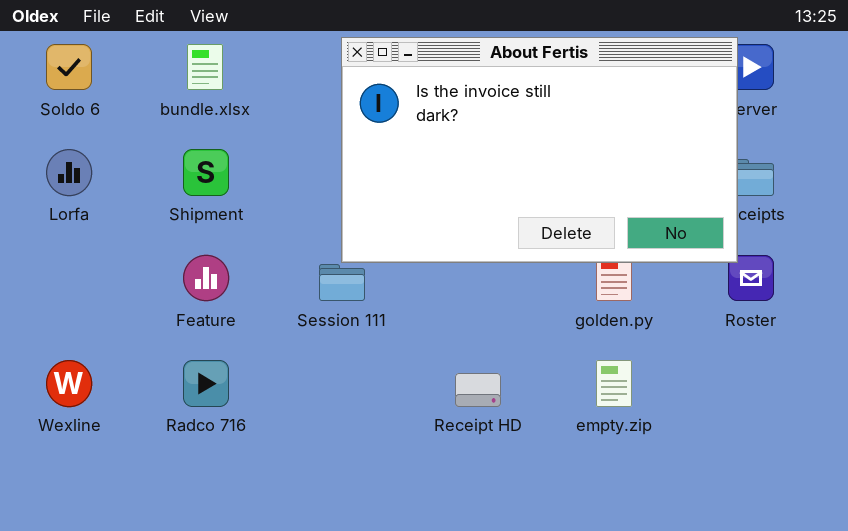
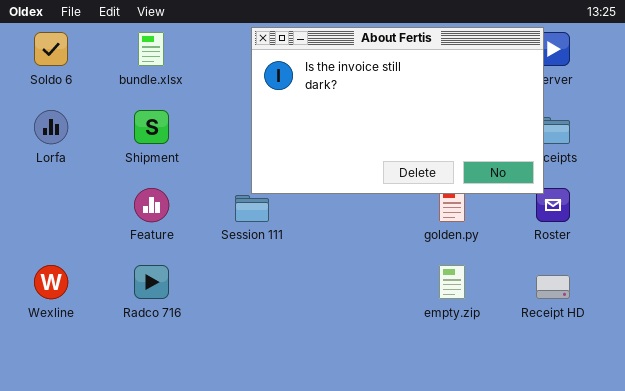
Receipt HD: [455,373,501,407] -> [536,275,570,299], moved

